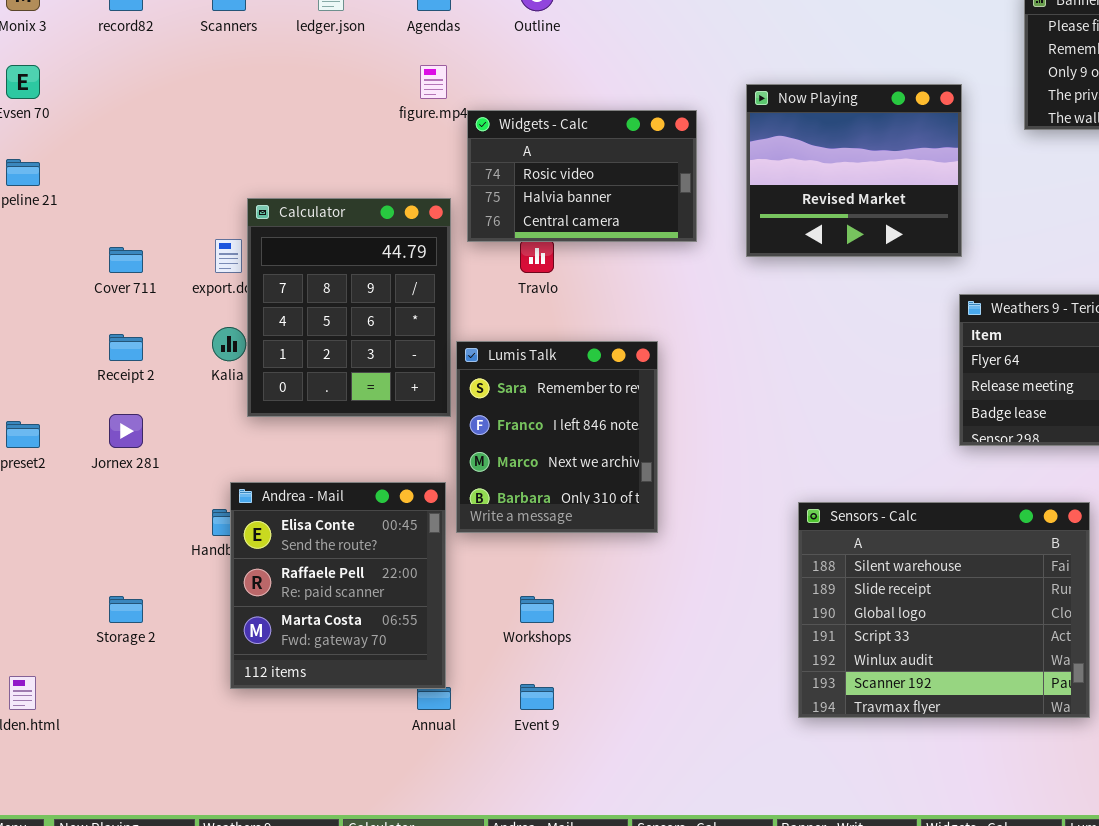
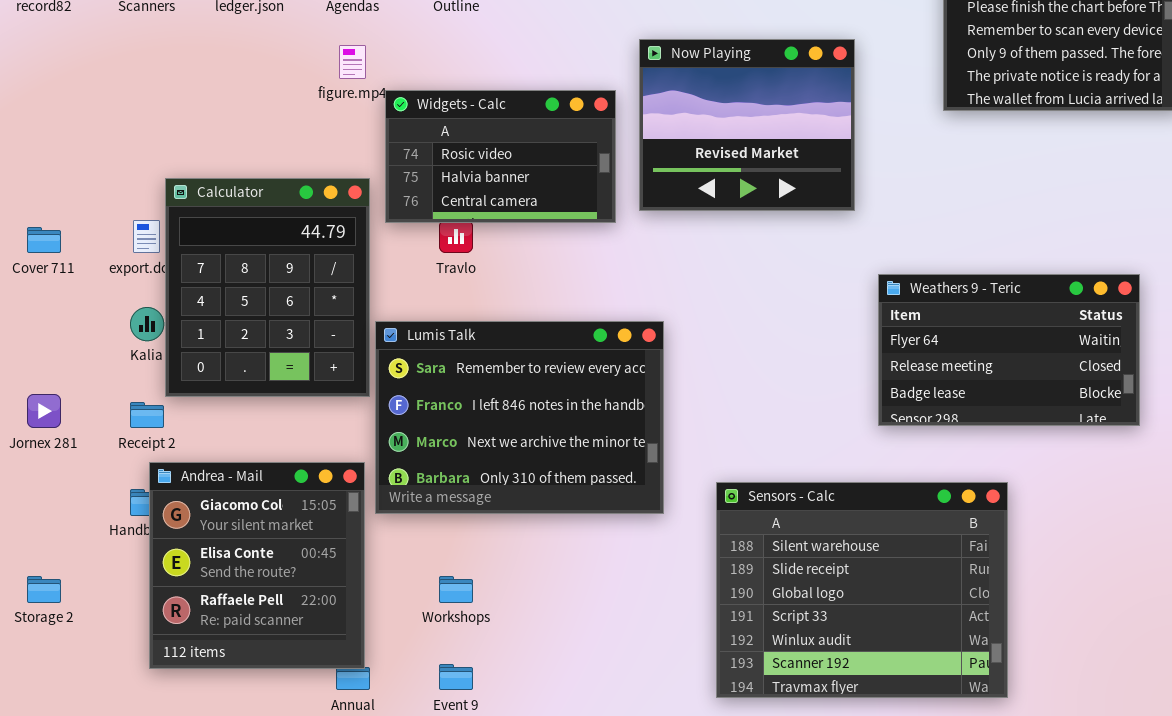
Now Playing: [746,84,962,257] -> [639,39,855,211], moved
Receipt 2: [109,334,143,361] -> [130,402,164,428], moved
Lumis Talk: [456,341,658,533] -> [375,321,664,514], resized
Andrea - Mail: [230,482,446,689] -> [149,462,365,669], scrolled up 1 row

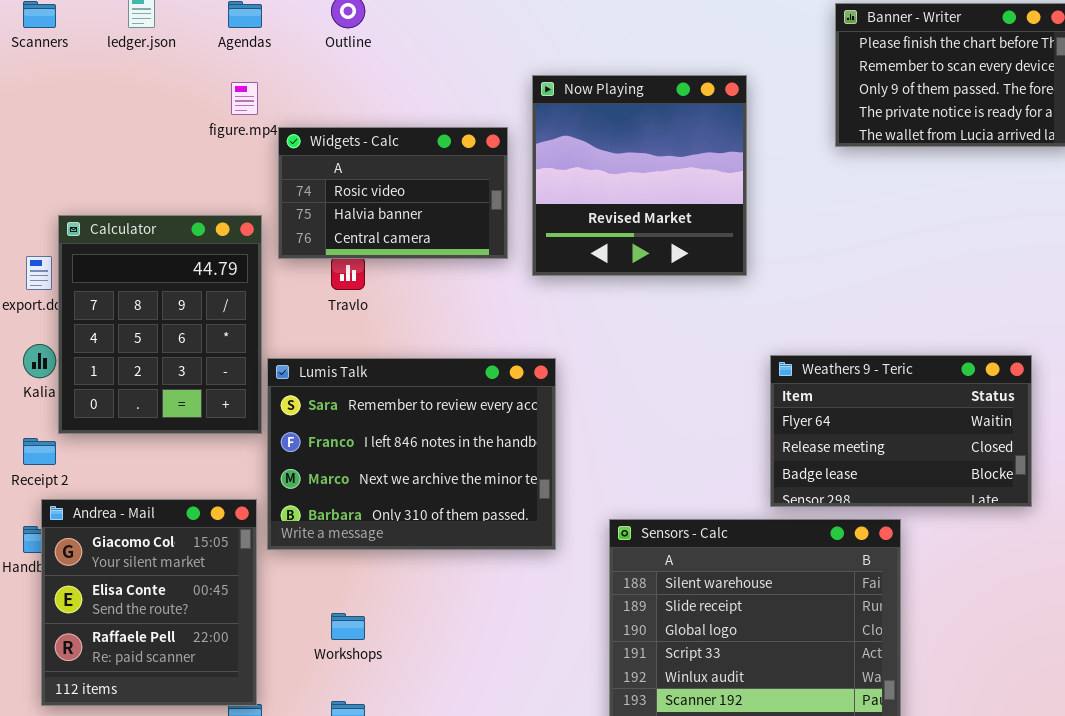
Now Playing: [639,39,855,211] -> [532,75,747,276], resized
Weathers 9 - Teric: [878,274,1140,426] -> [770,355,1032,507], moved

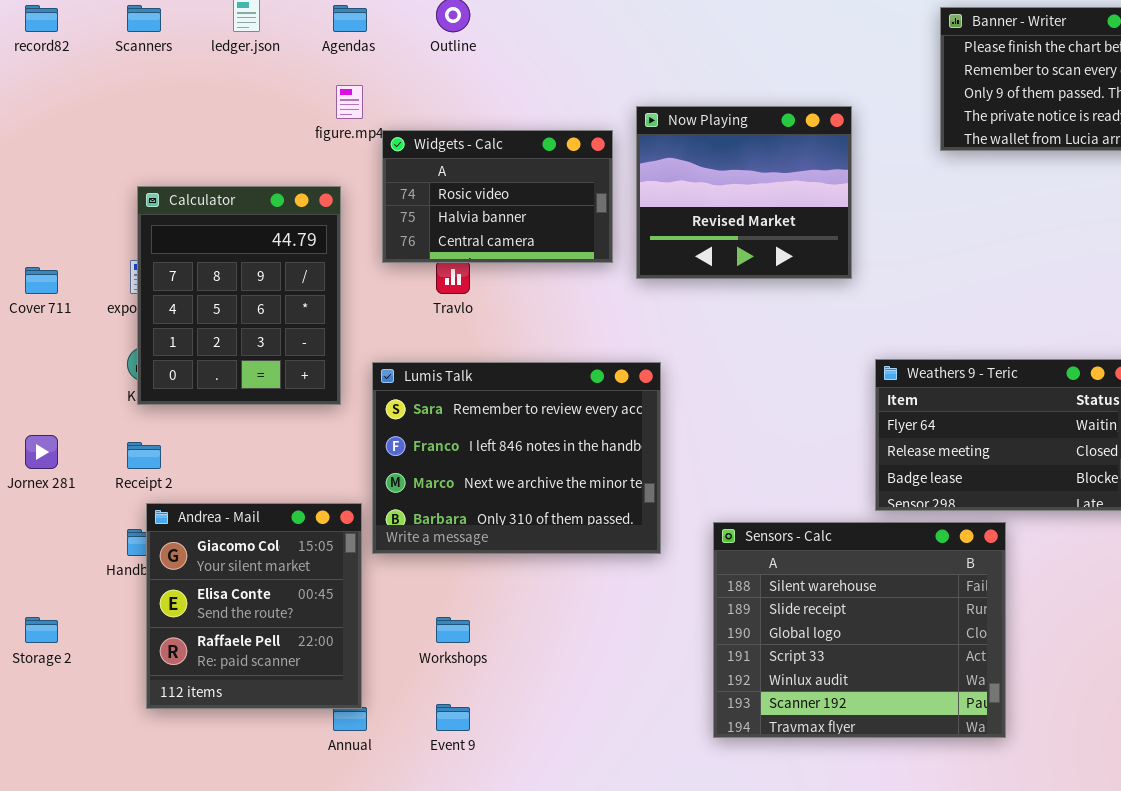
Now Playing: [532,75,747,276] -> [636,106,852,279], resized
Calculator: [58,215,262,434] -> [137,186,341,405], moved

